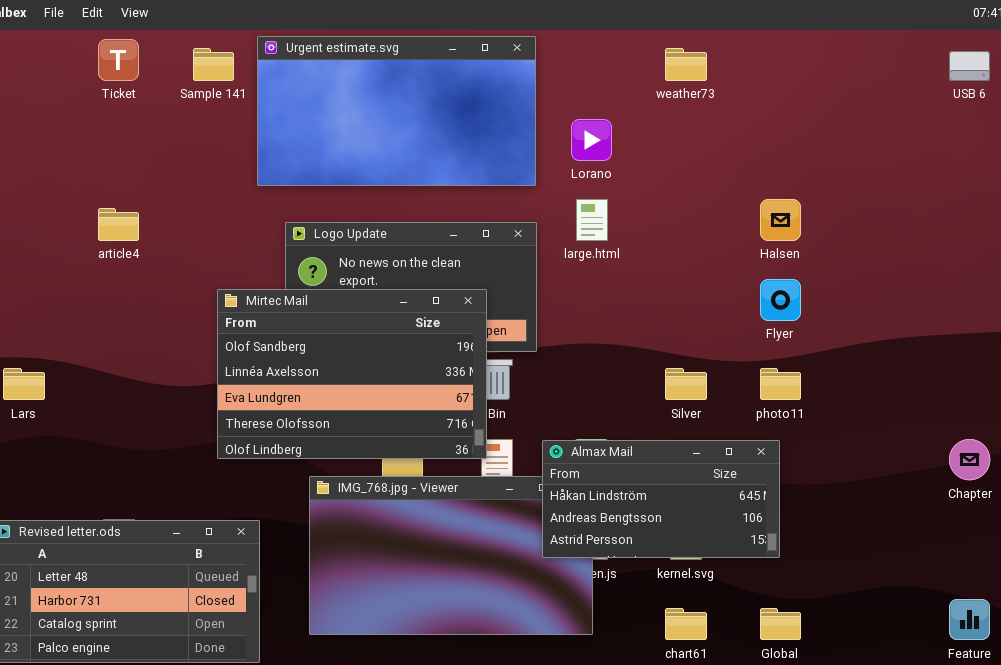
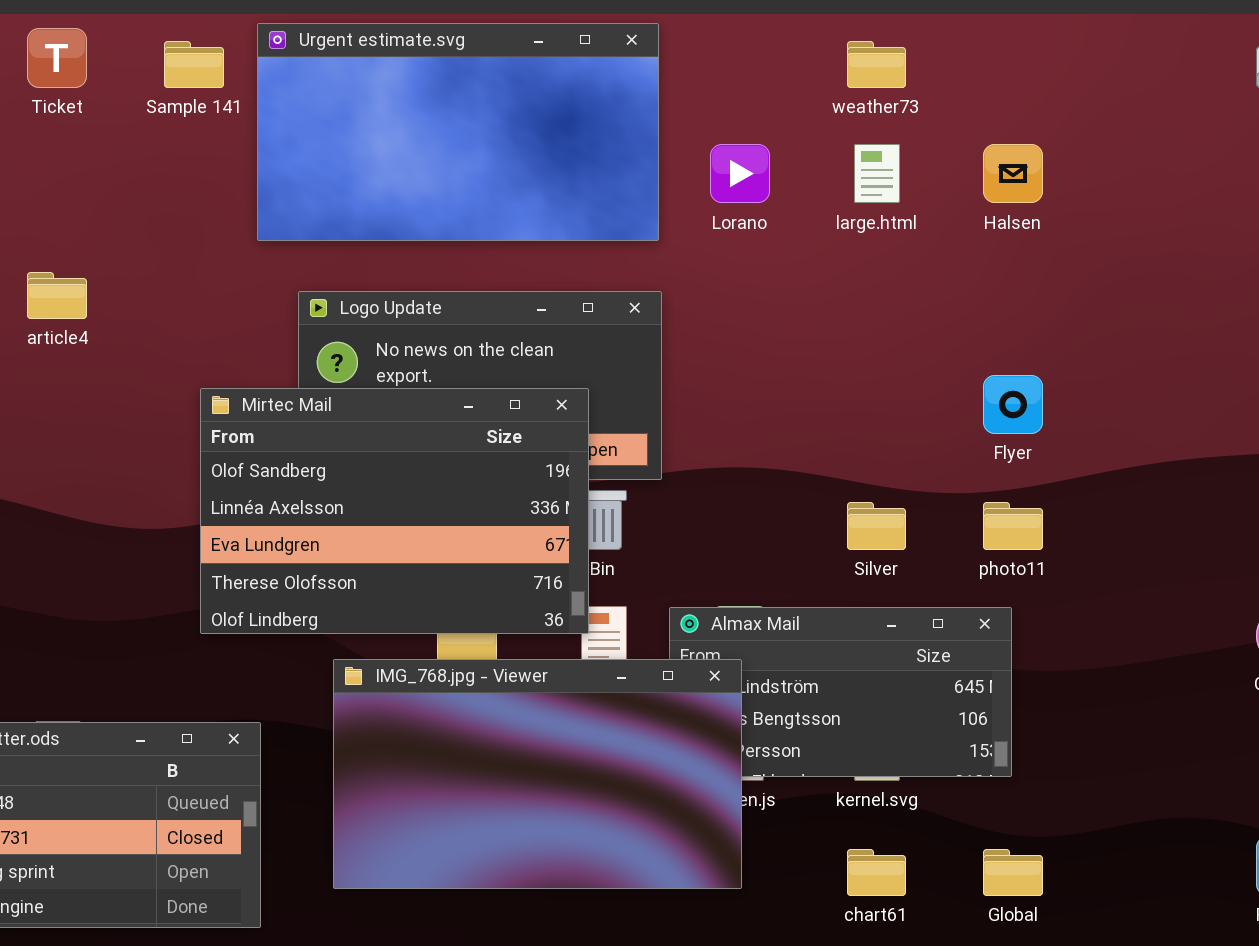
large.html: [576,199,608,241] -> [854,144,900,203], moved
Halsen: [760,199,801,241] -> [983,144,1043,203], moved
IMG_768.jpg - Viewer: [309,476,593,635] -> [333,659,742,889], raised

